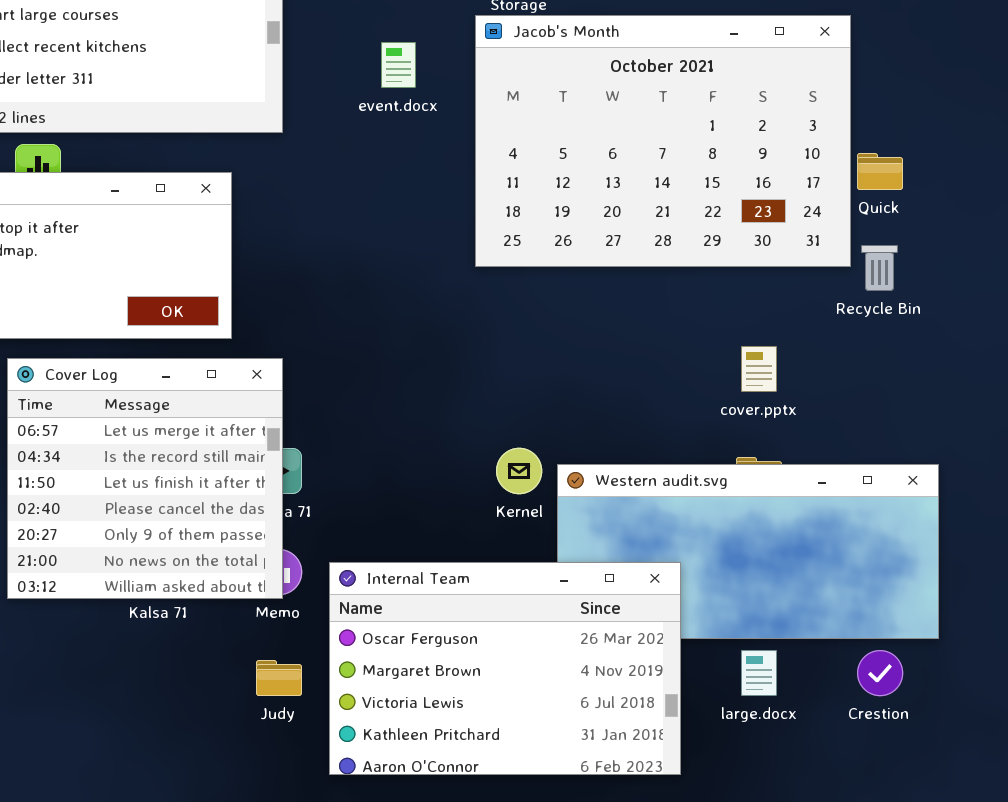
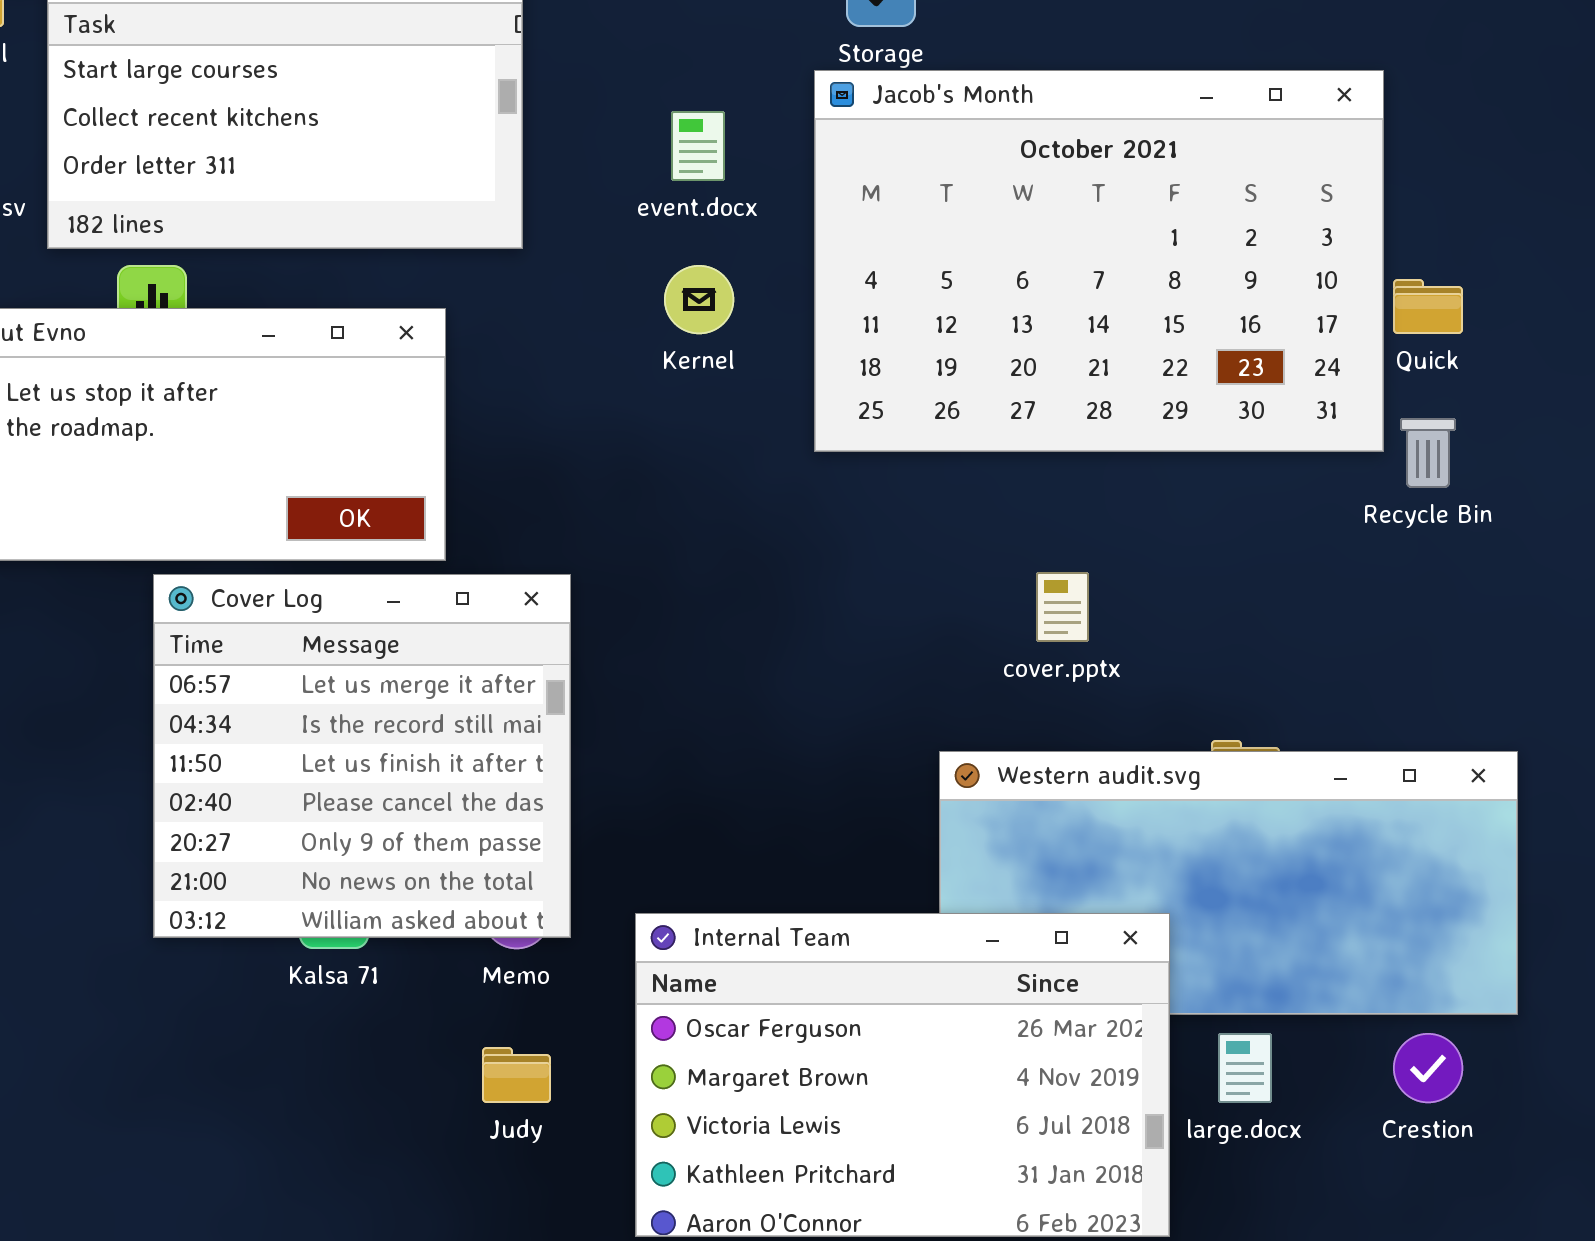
cover.pptx: [741,346,777,392] -> [1036,572,1089,642], moved
Cover Log: [7,358,283,599] -> [153,574,571,938], moved
Kernel: [496,448,542,494] -> [664,265,734,334], moved
Internal Team: [329,562,681,775] -> [635,913,1170,1237], moved

